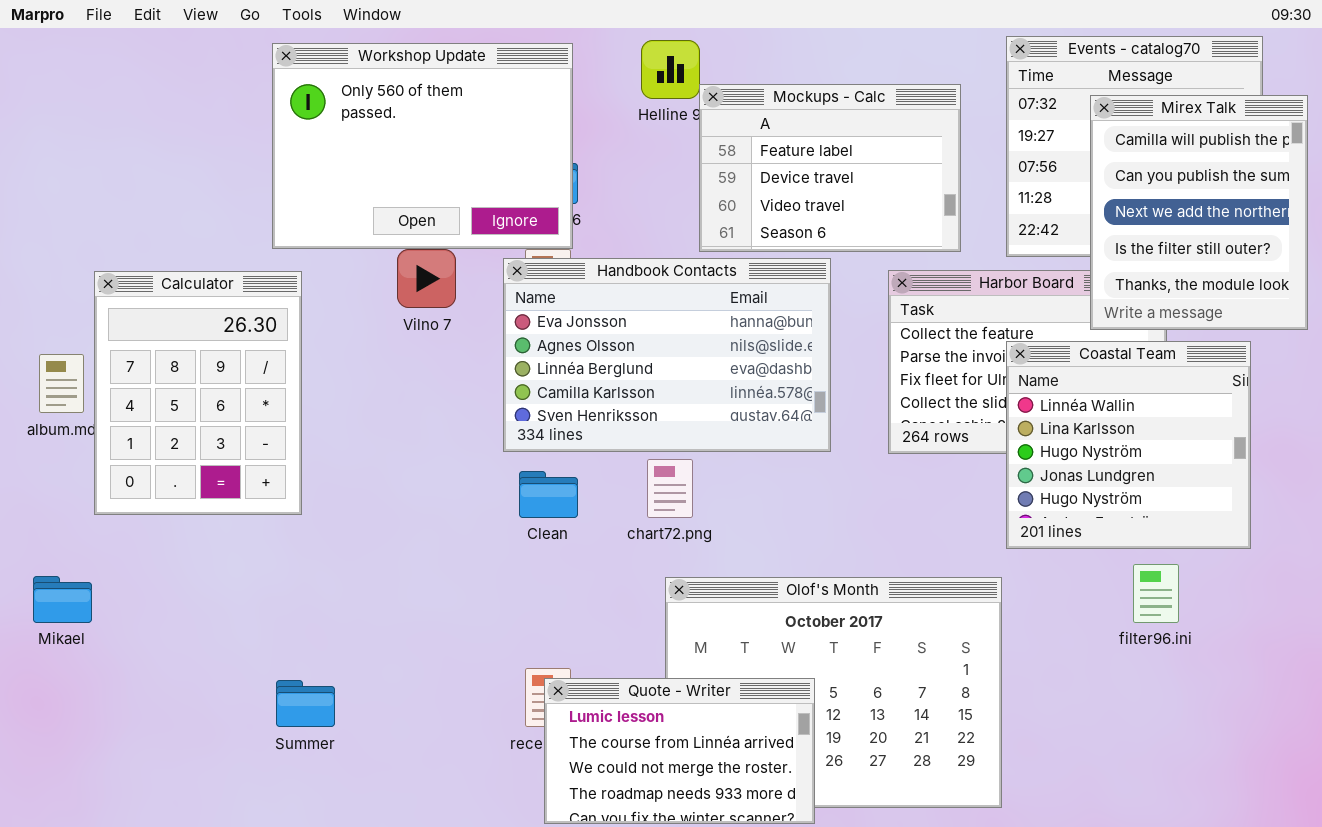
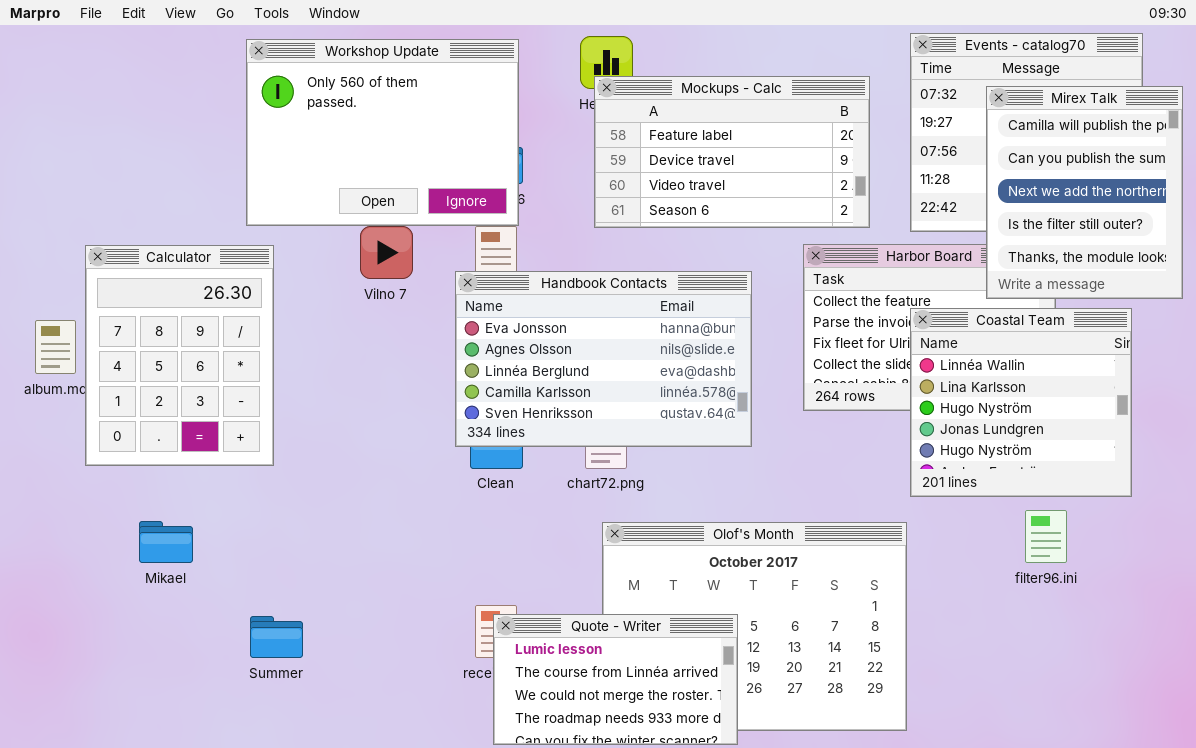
Mockups - Calc: [699,84,961,252] -> [594,76,870,228], resized
Handbook Contacts: [503,258,831,452] -> [455,271,752,447], moved
Mikael: [33,576,92,623] -> [139,521,193,563], moved

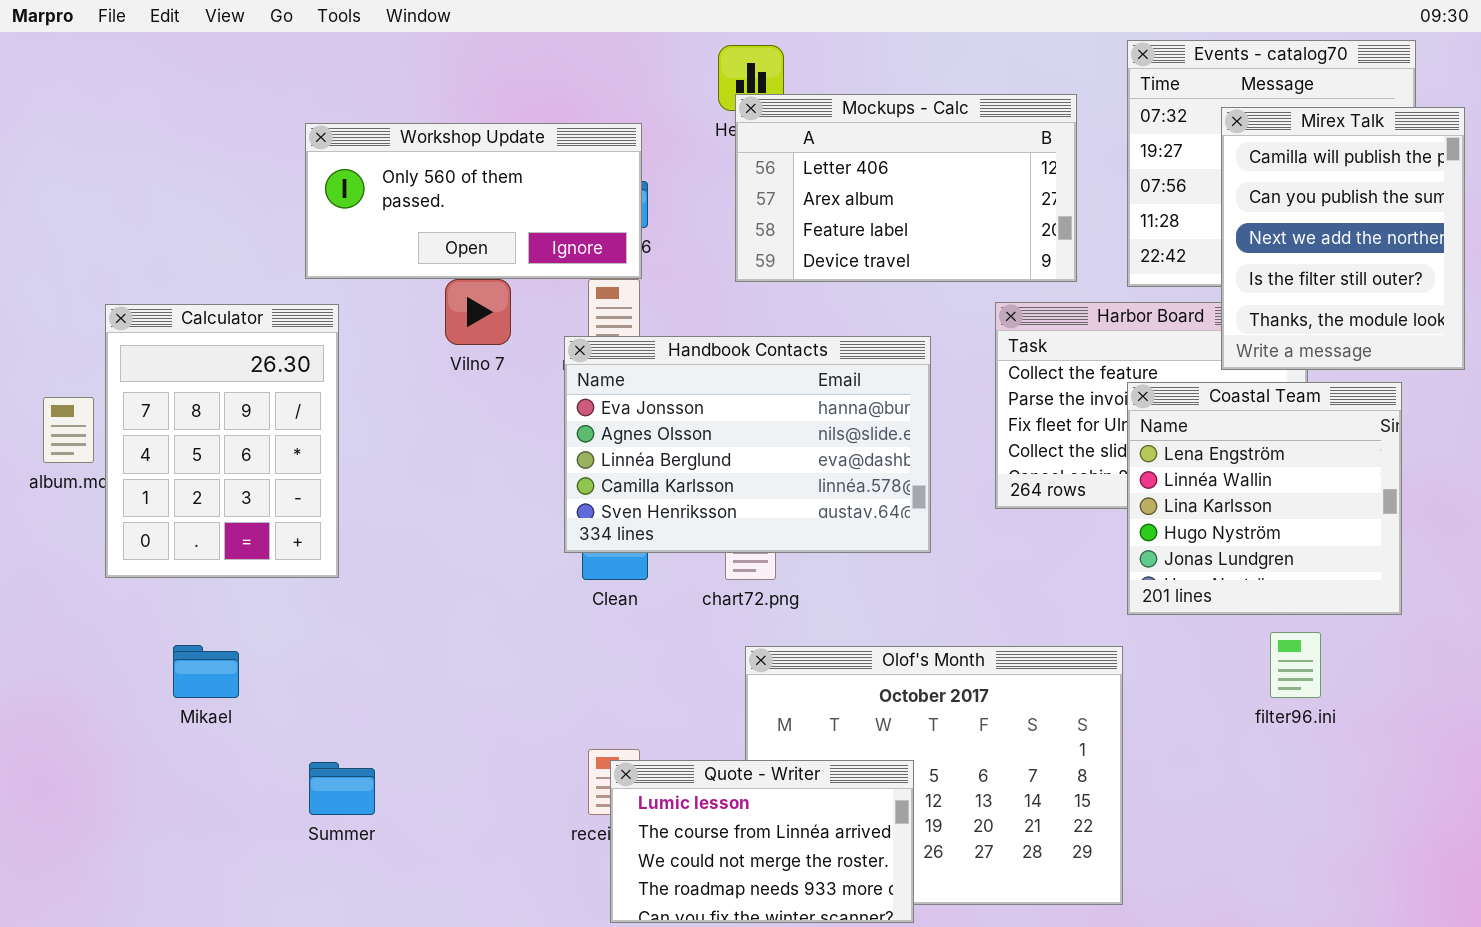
Workshop Update: [246,39,519,226] -> [305,123,642,279], resized
Mockups - Calc: [594,76,870,228] -> [735,94,1077,282], scrolled up 2 rows
Coastal Team: [910,308,1132,497] -> [1127,382,1402,615], scrolled up 1 row

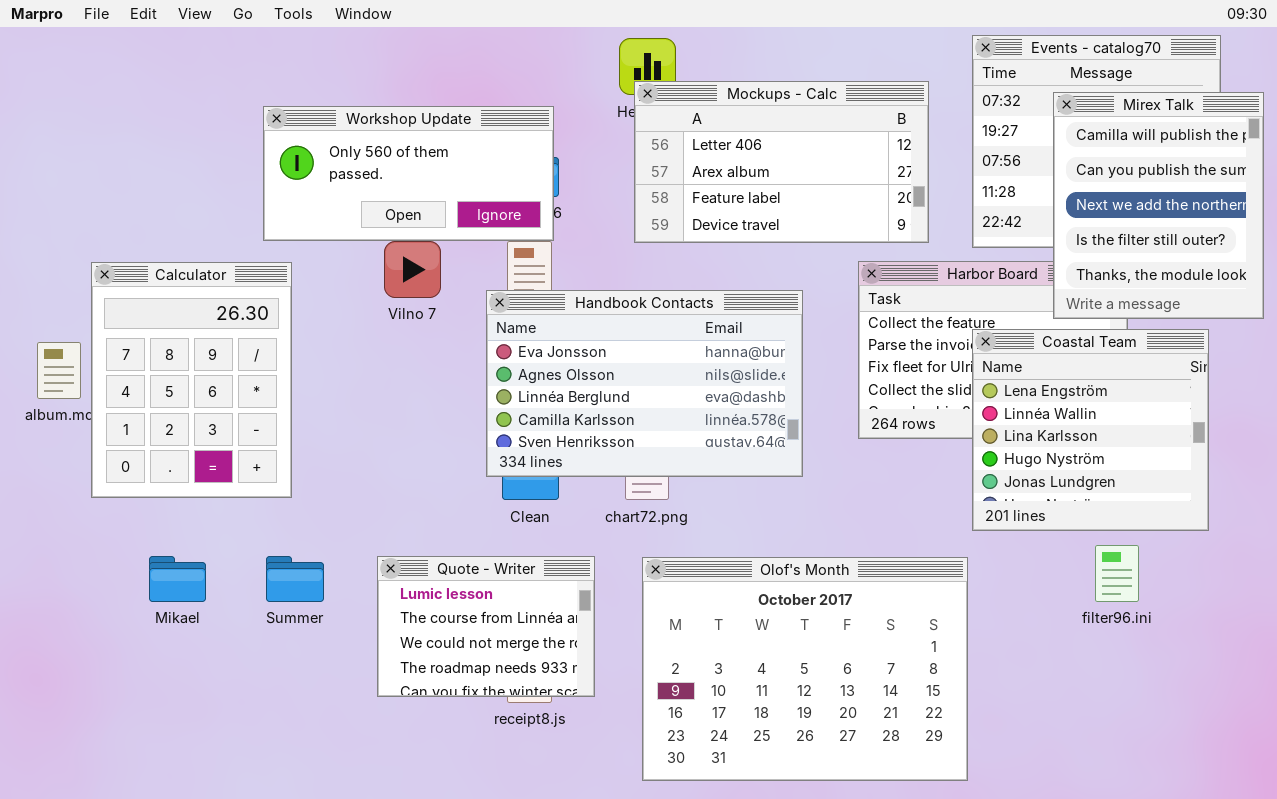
Quote - Writer: [610,760,914,923] -> [377,556,595,697], moved, resized
Summer: [309,762,375,815] -> [266,556,324,602], moved

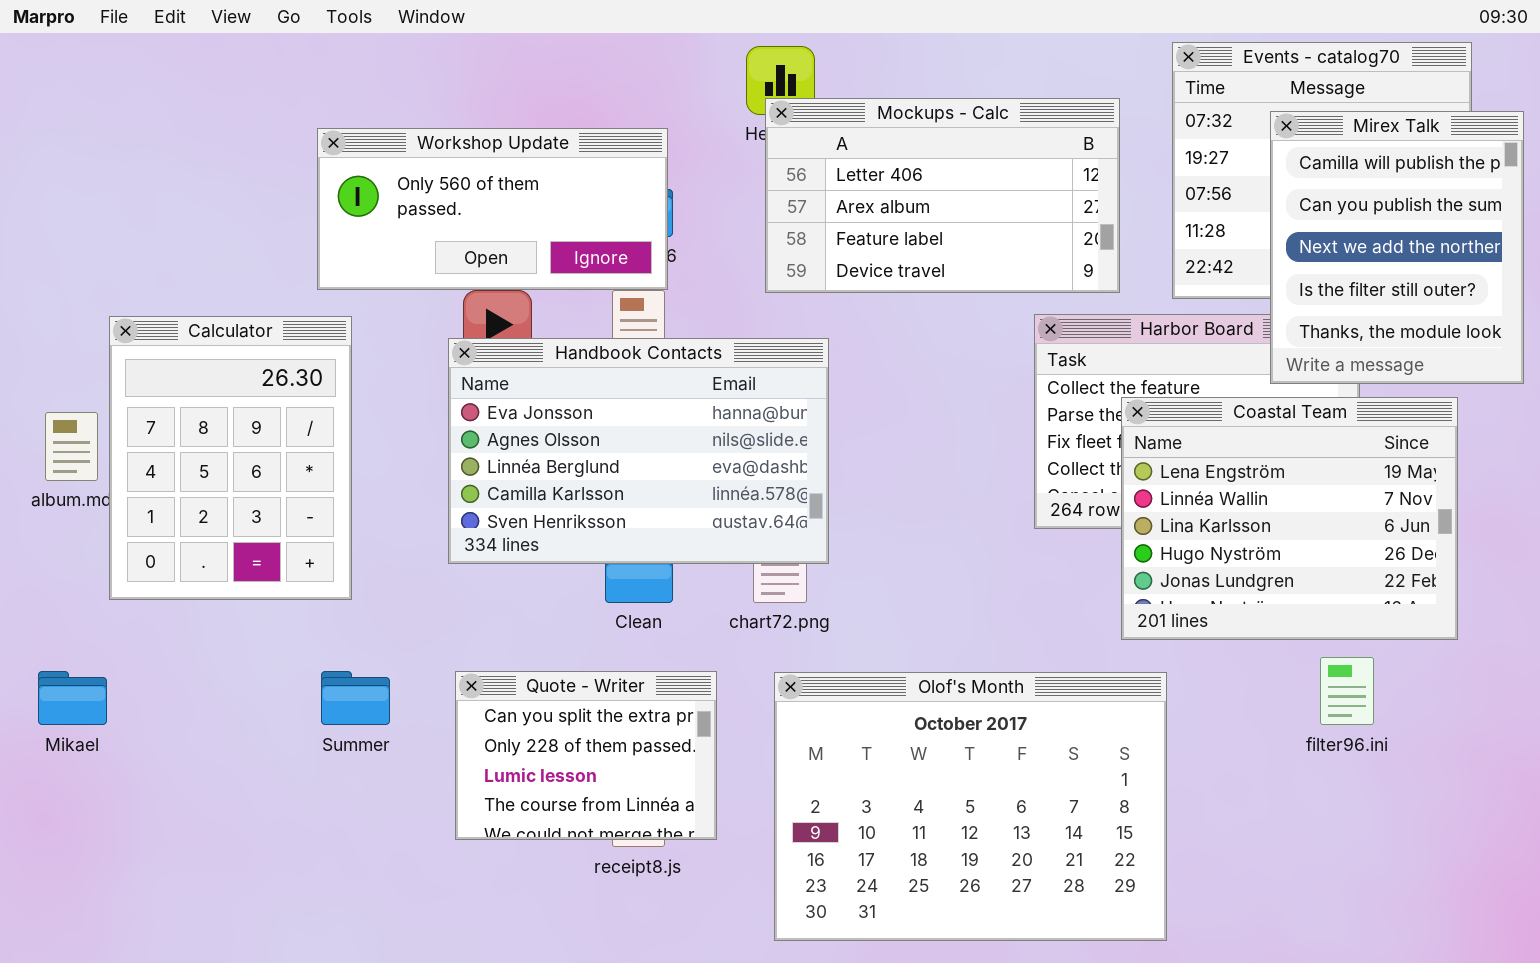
Handbook Contacts: [486,290,803,477] -> [448,338,829,564], moved
Coastal Team: [972,329,1209,531] -> [1121,397,1458,640], resized
Mikael: [149,556,206,602] -> [38,671,107,725], moved
Quote - Writer: [377,556,595,697] -> [455,671,717,840], scrolled up 2 rows

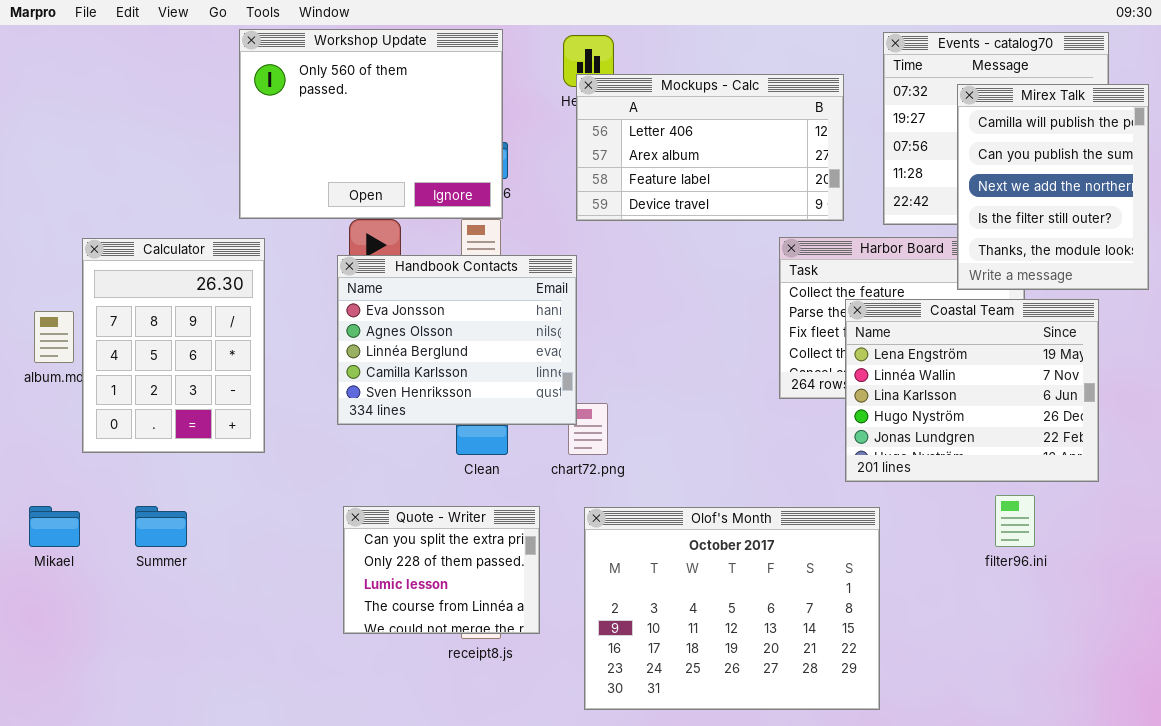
Workshop Update: [317,128,668,290] -> [239,29,503,219], resized
Handbook Contacts: [448,338,829,564] -> [337,255,577,425], resized
Summer: [321,671,390,725] -> [135,506,187,547], moved

